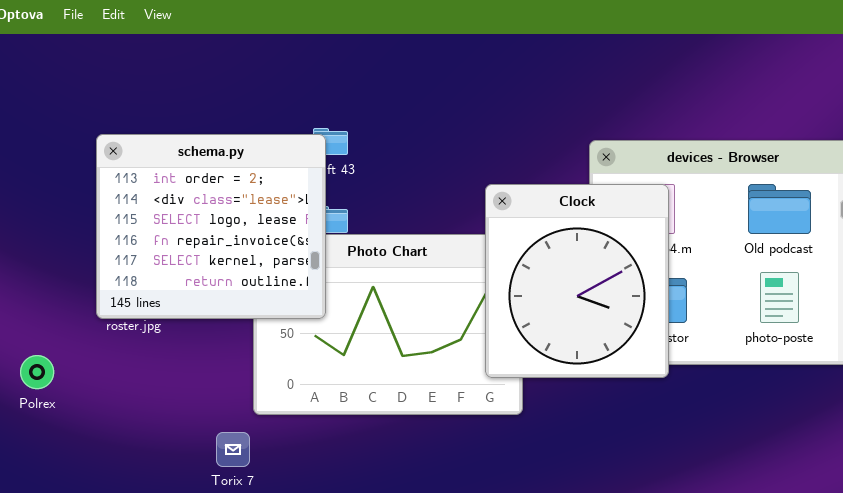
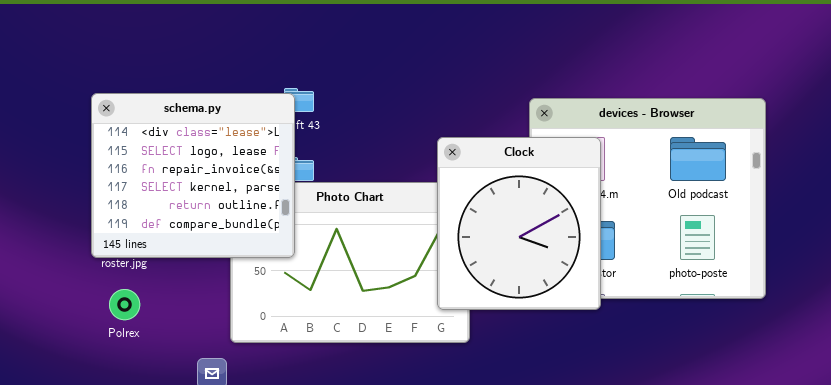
schema.py: [96,134,326,319] -> [91,93,295,258], scrolled down 1 row
Polrex: [20,355,54,389] -> [109,289,140,320], moved

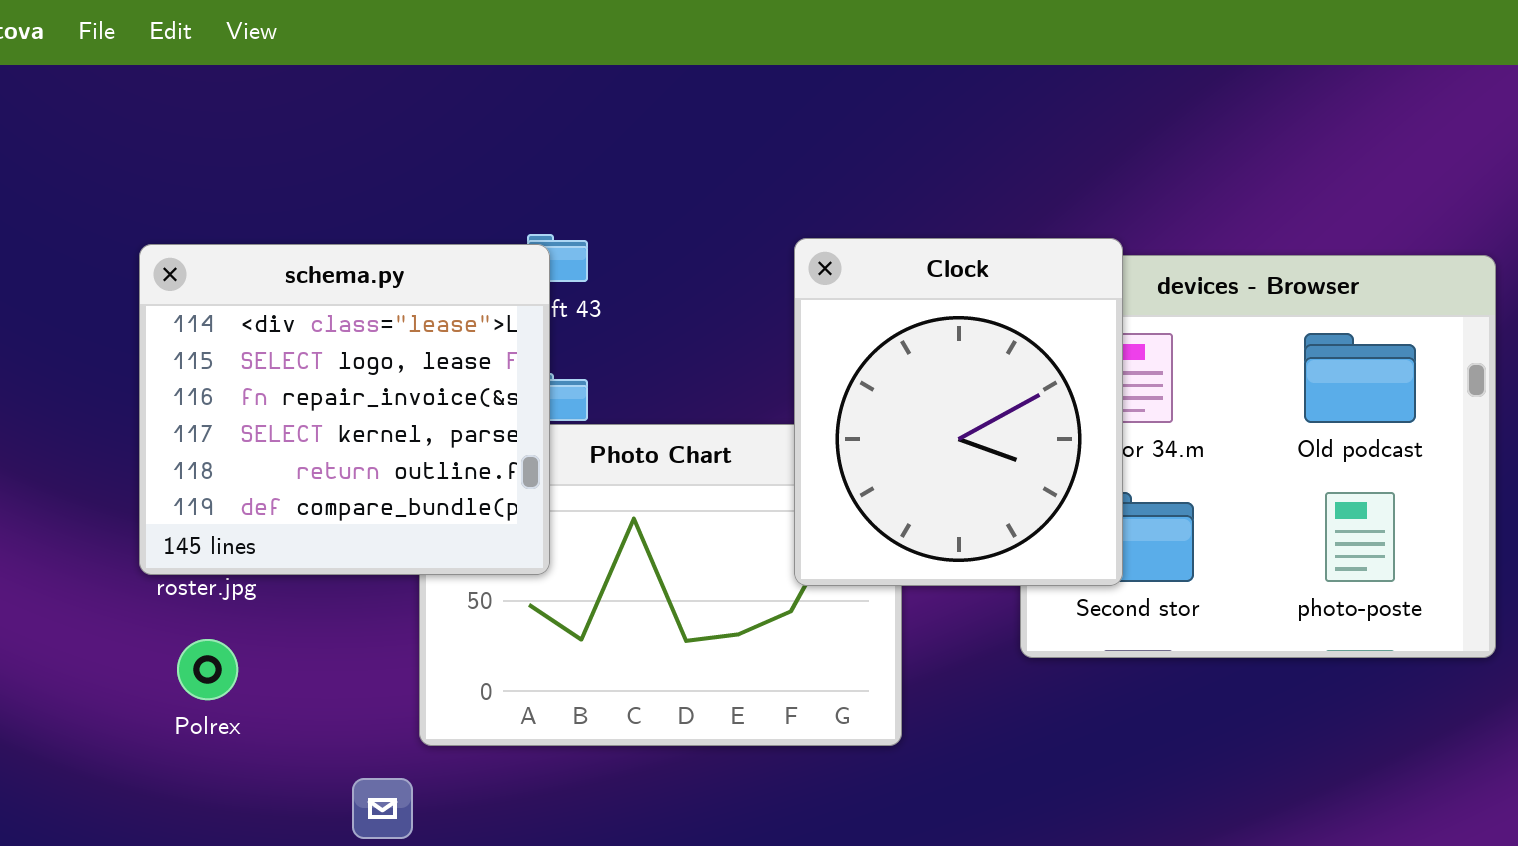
Clock: [437,137,601,310] -> [794,238,1123,586], moved

